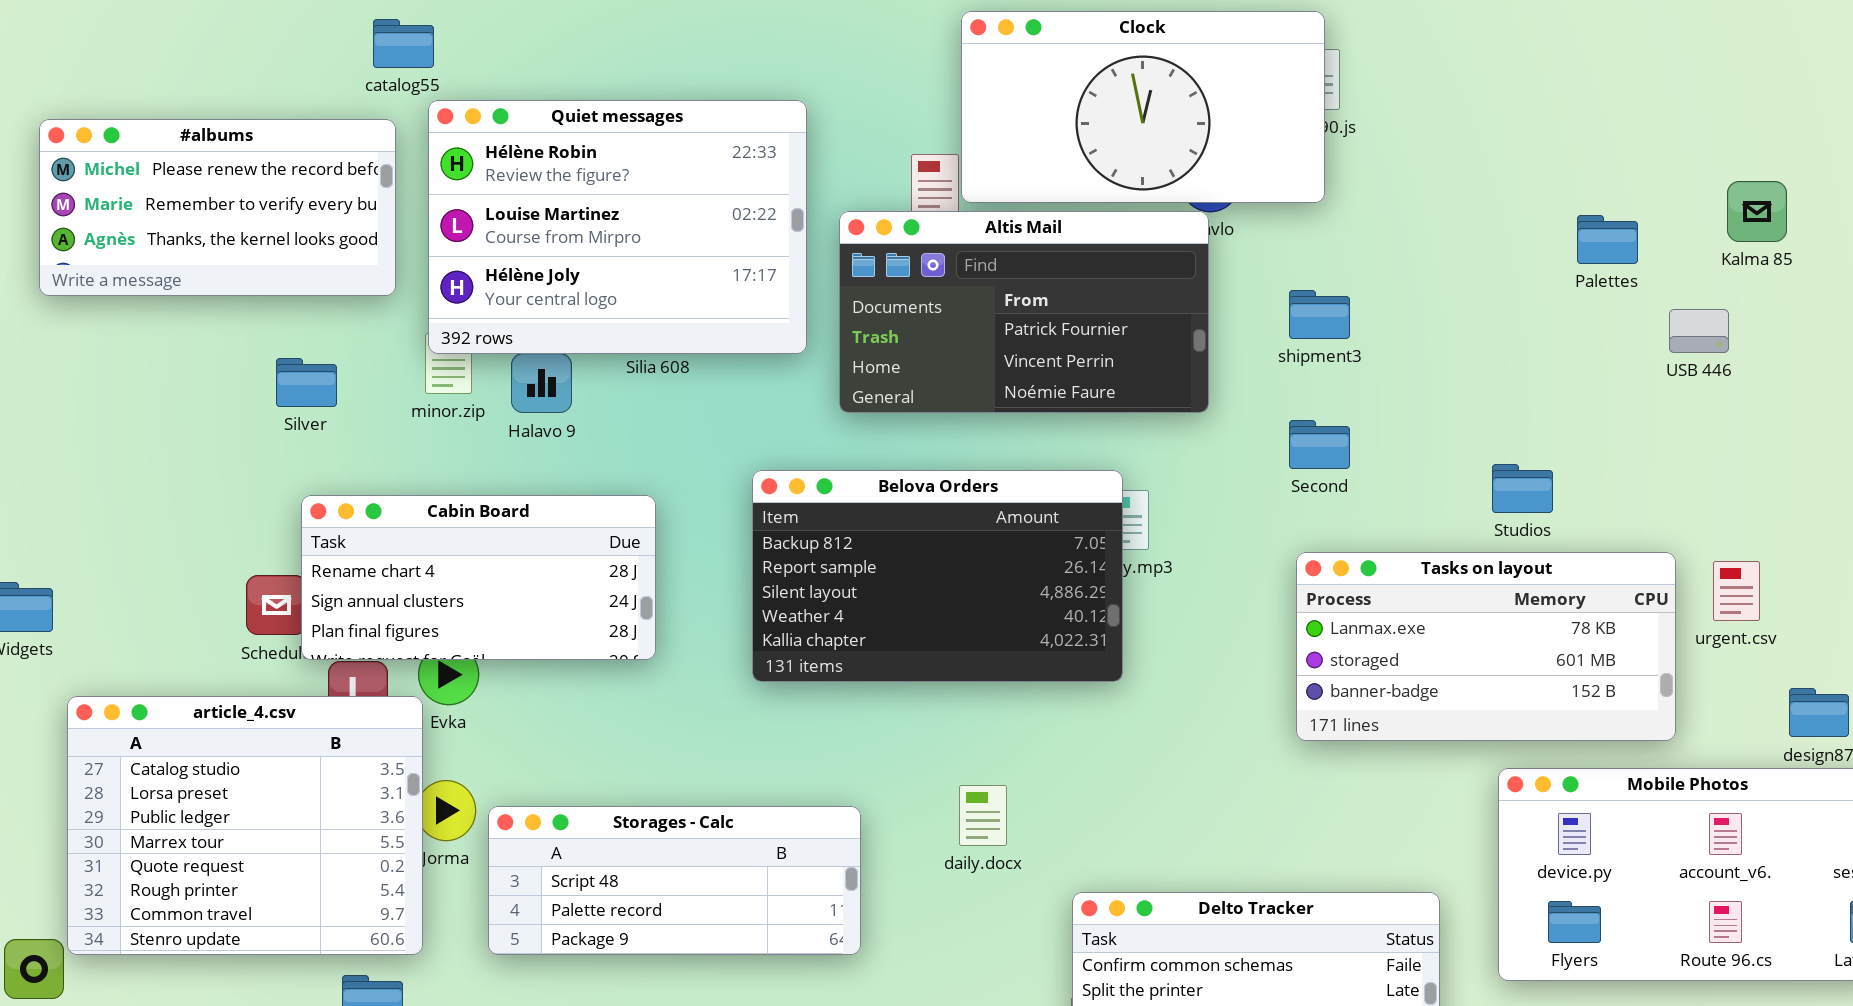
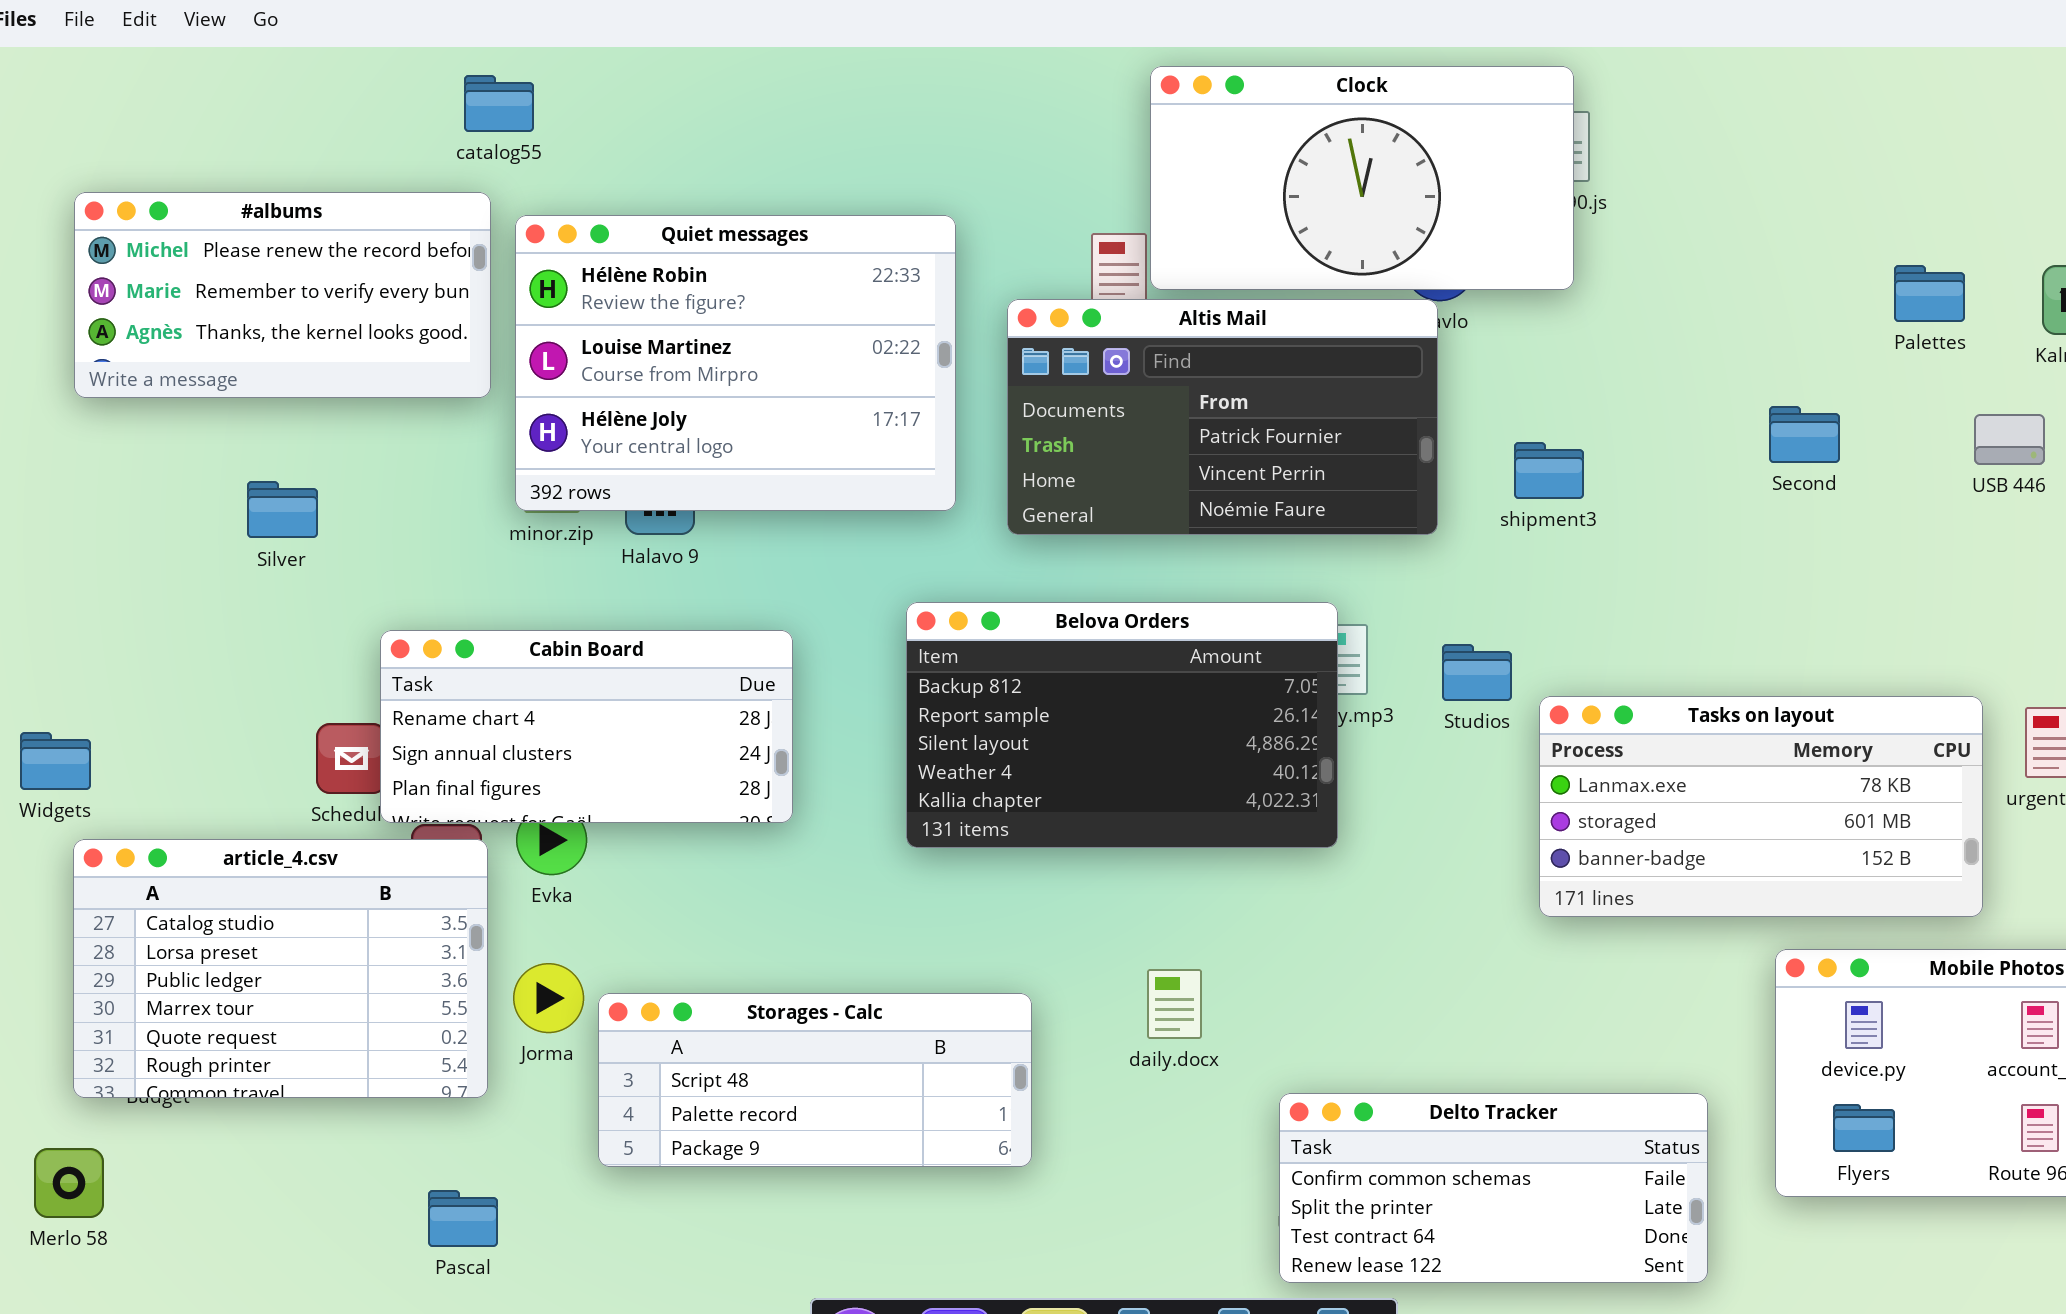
Quiet messages: [428,100,807,354] -> [515,215,956,511], moved
Palettes: [1577,215,1638,264] -> [1894,265,1965,322], moved
shipment3: [1289,290,1350,339] -> [1514,442,1584,499], moved
Silver: [276,358,337,407] -> [247,481,318,538], moved
Second: [1289,420,1350,469] -> [1769,406,1840,463], moved
Studios: [1492,464,1553,513] -> [1442,644,1512,701], moved
article_4.csv: [67,696,423,955] -> [73,839,488,1098], moved, resized

